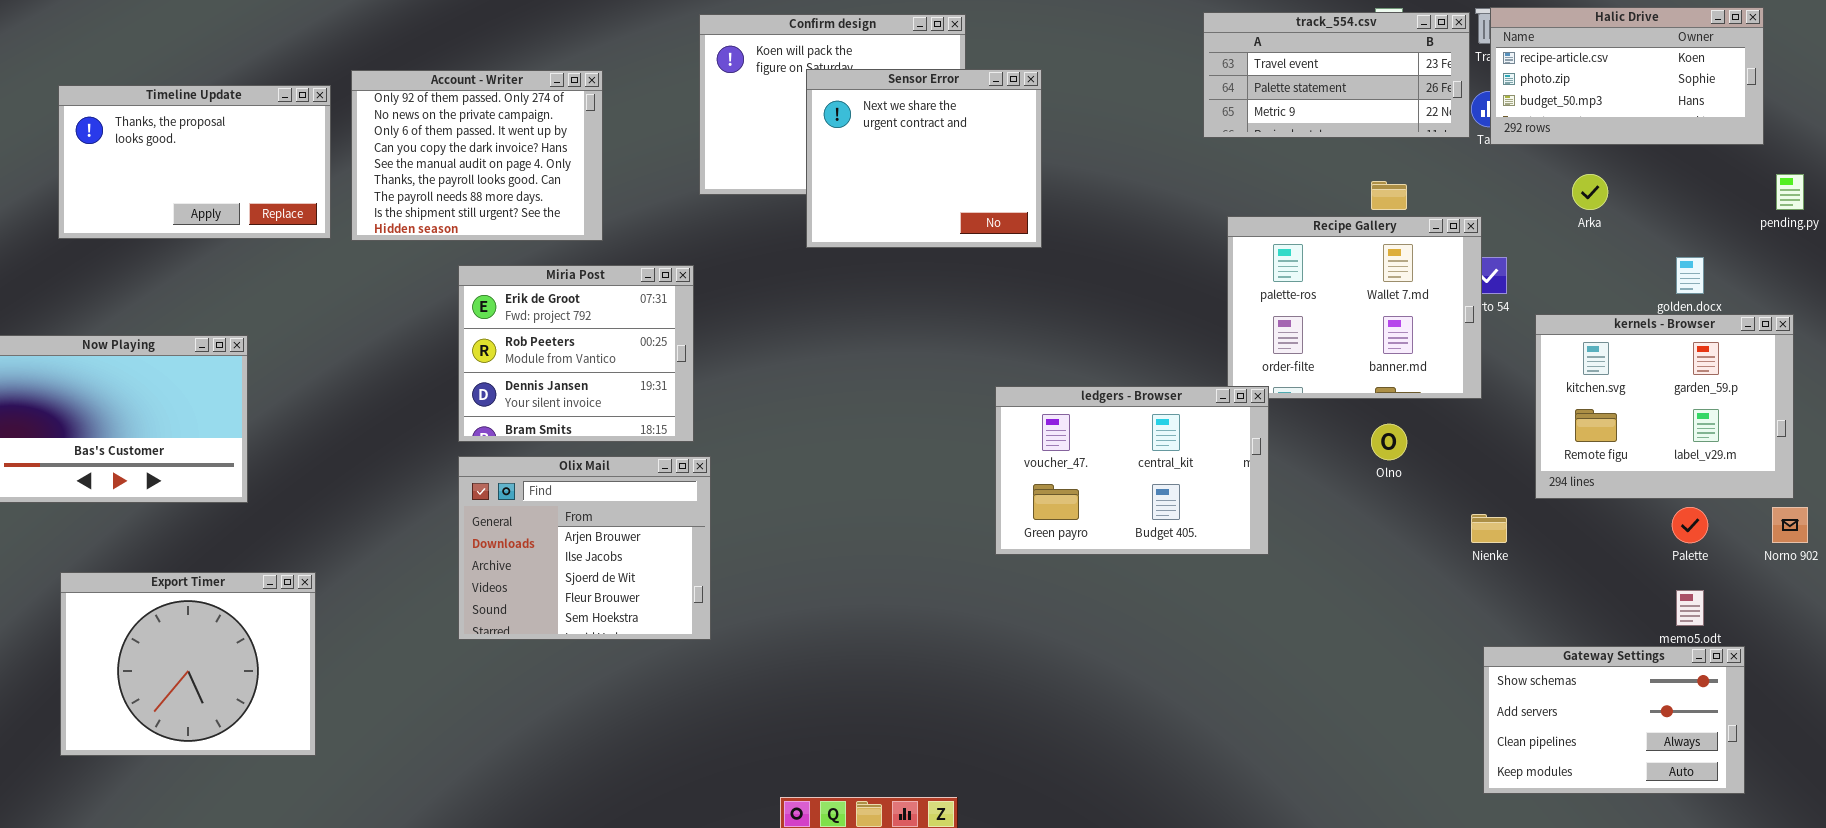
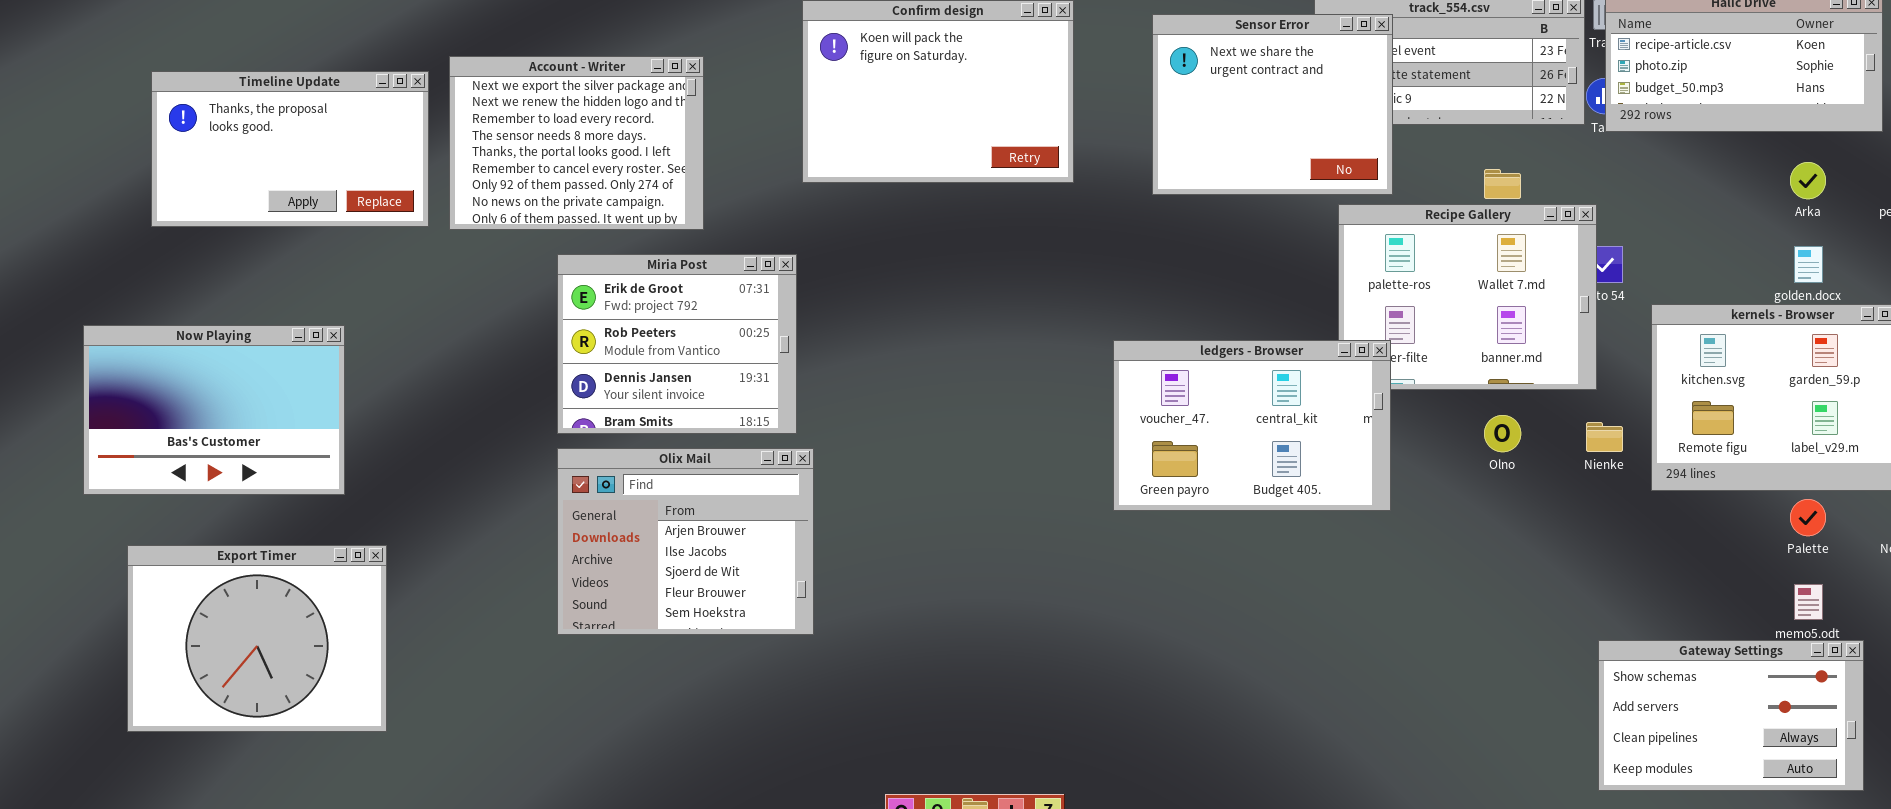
Sensor Error: [806,69,1042,248] -> [1152,14,1393,195], moved
Account - Writer: [351,70,603,241] -> [449,56,704,230], scrolled up 6 rows
Arka: [1572,174,1608,210] -> [1790,162,1826,199], moved
ledgers - Browser: [995,386,1269,555] -> [1113,340,1391,511], moved
Nienke: [1471,514,1507,543] -> [1586,422,1623,452], moved
Export Timer: [60,572,316,756] -> [127,545,387,732], moved

